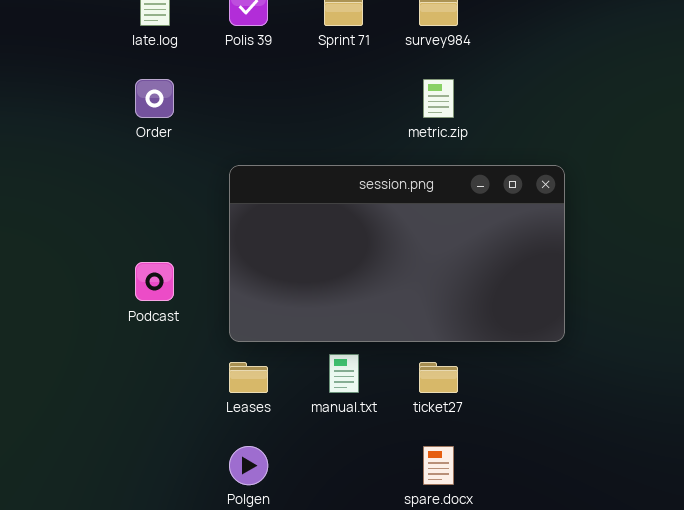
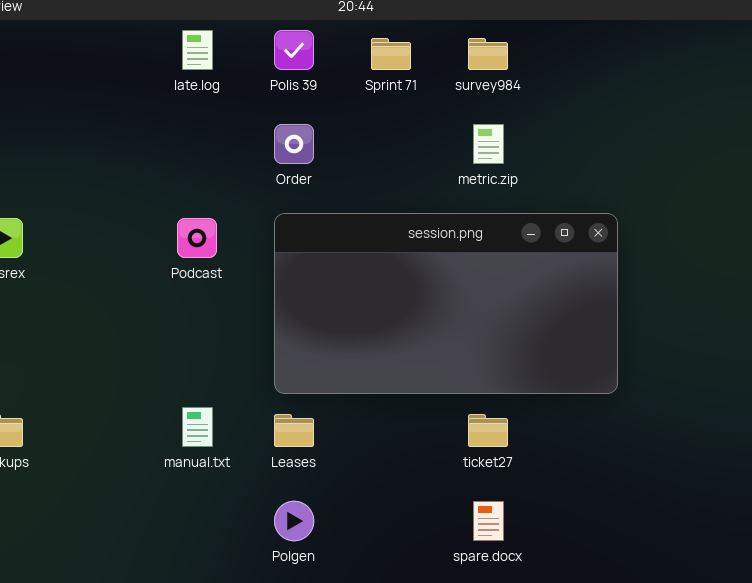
Order: [135,79,174,118] -> [274,124,314,164], moved
Podcast: [135,262,174,301] -> [177,218,217,258], moved
manual.txt: [329,354,359,393] -> [182,407,213,447], moved

